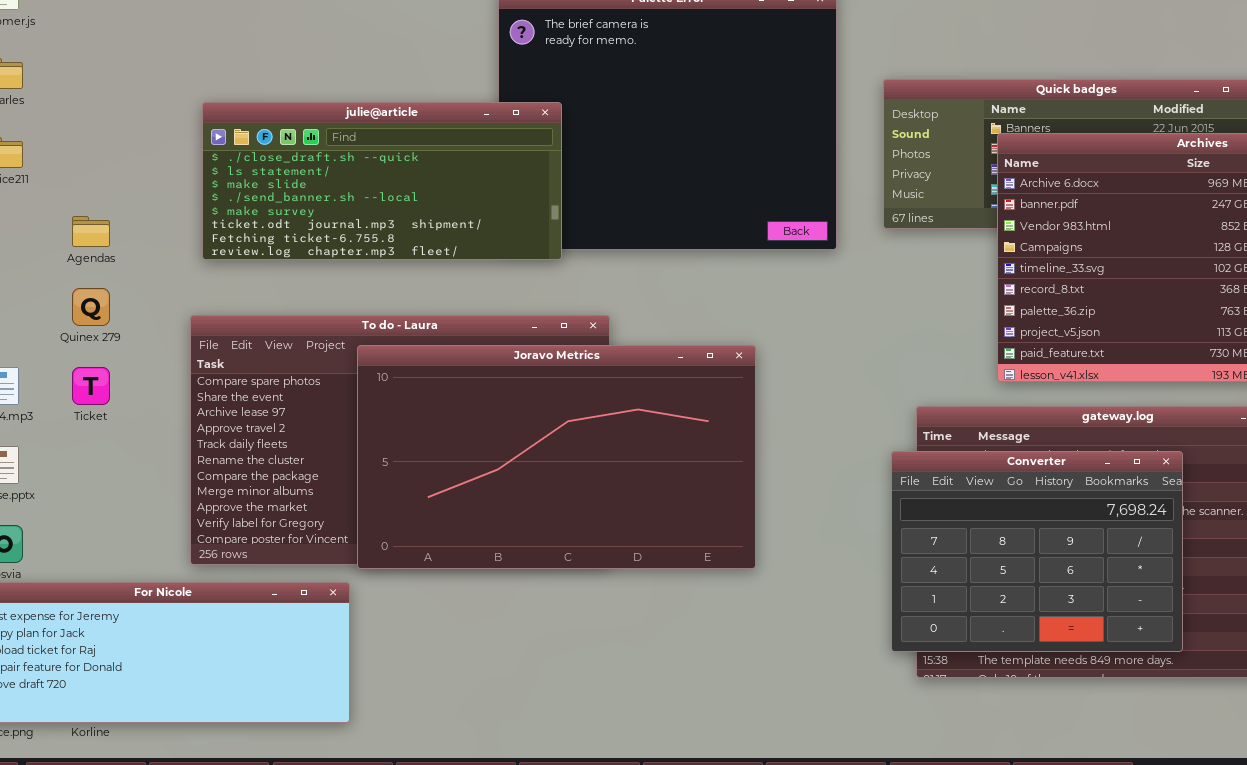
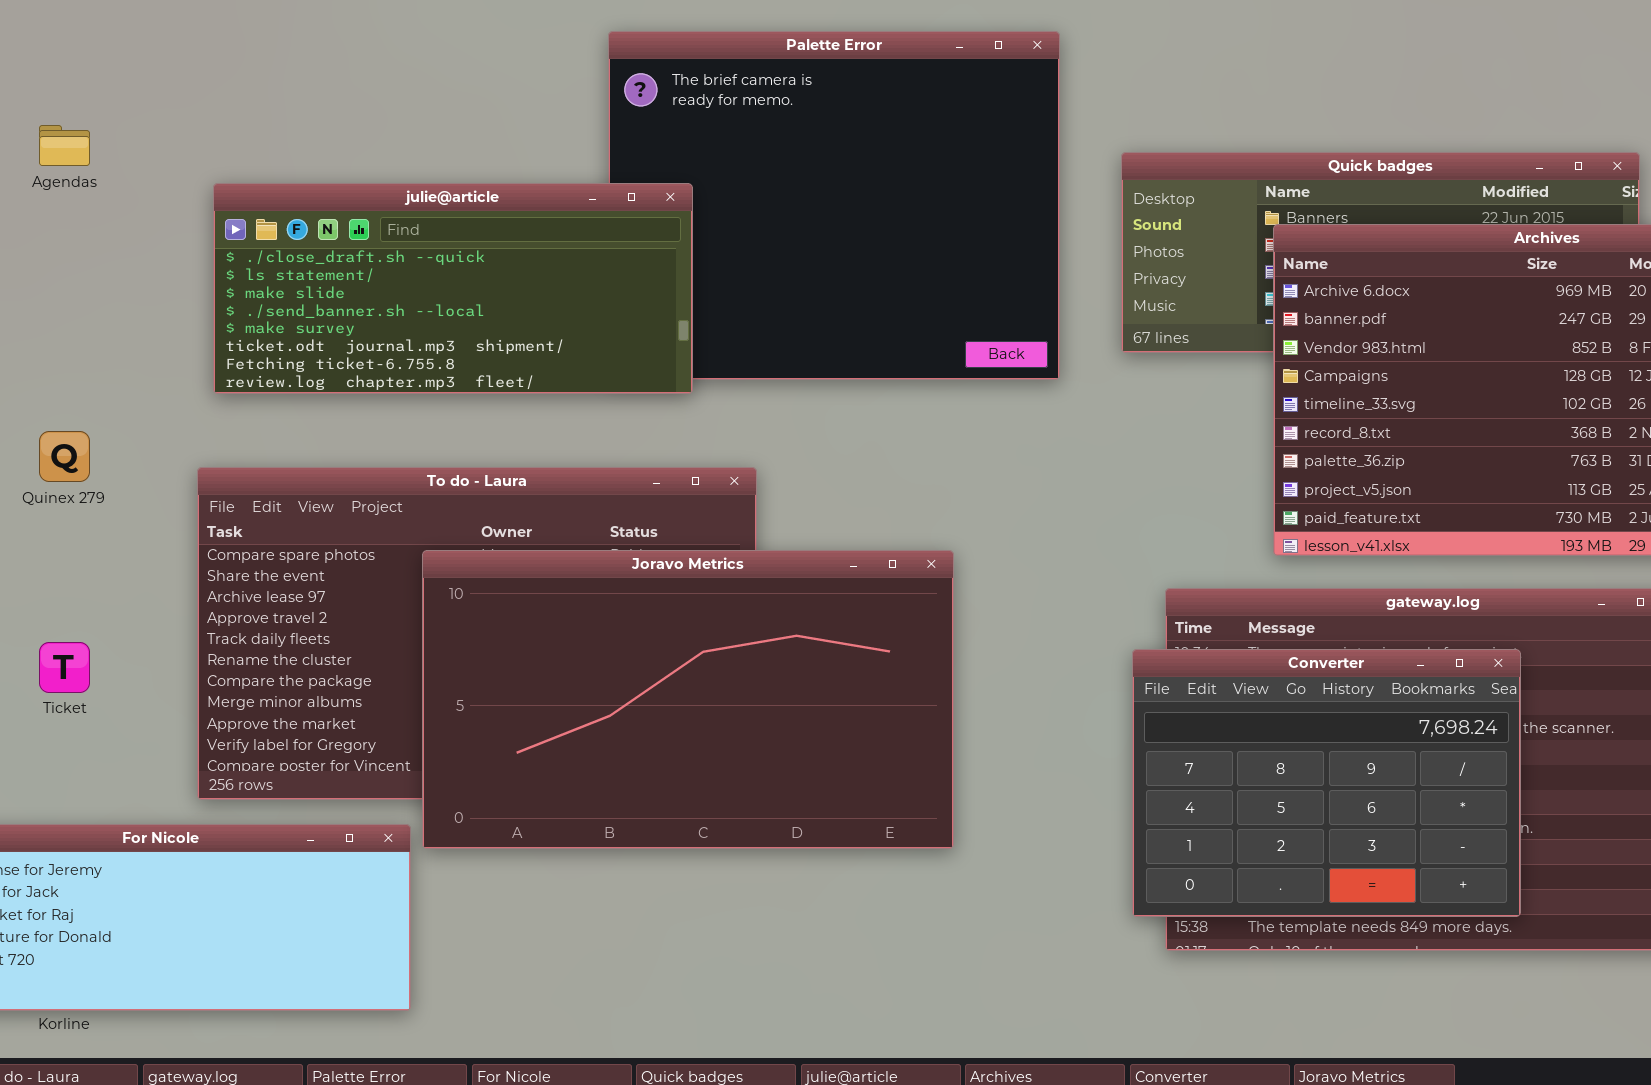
Agendas: [72,216,110,247] -> [39,125,90,166], moved
Joravo Metrics: [357,345,756,569] -> [422,550,954,849], moved
Ticket: [72,367,110,405] -> [39,642,90,693], moved

